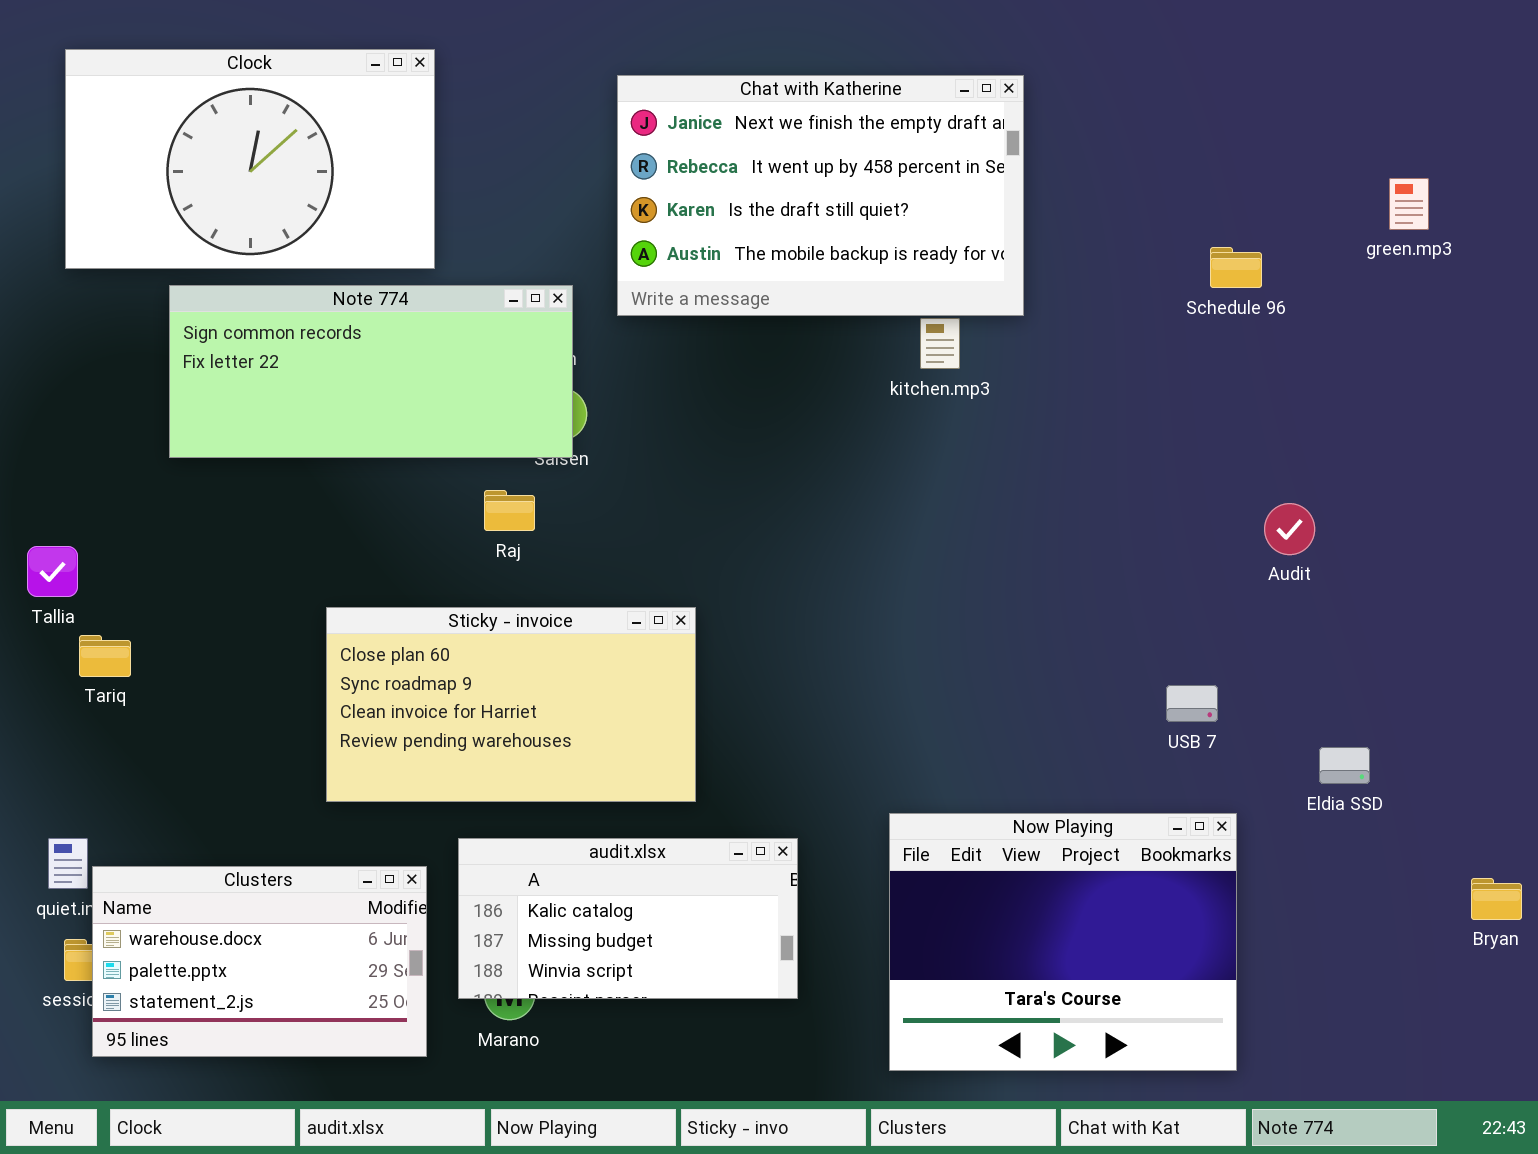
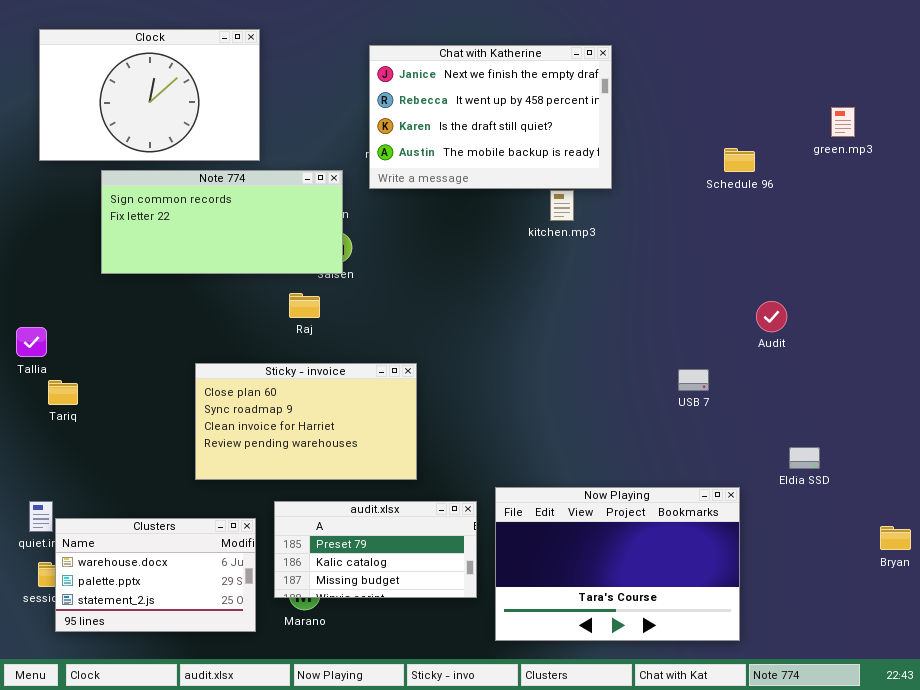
USB 7: [1166,685,1218,722] -> [678,369,709,391], moved
Now Playing: [889,813,1237,1071] -> [495,487,740,641], resized
audit.xlsx: [458,838,798,999] -> [274,501,477,598], scrolled up 1 row

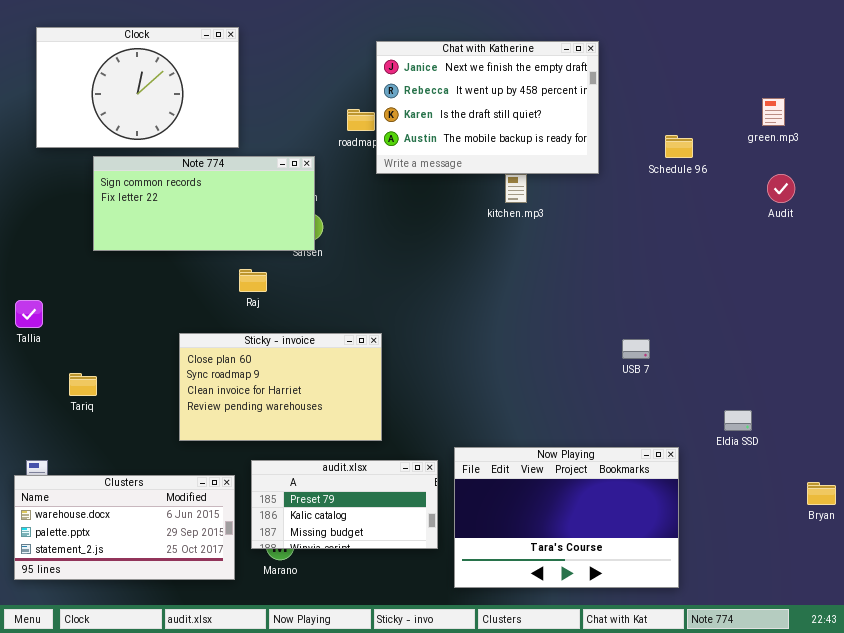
Chat with Katherine: [369,45,612,189] -> [376,41,599,174], moved
Raj: [289,293,320,318] -> [239,269,267,292], moved
Audit: [756,301,787,332] -> [767,174,795,203], moved
Tariq: [48,380,78,405] -> [69,373,97,396], moved
Clusters: [55,518,256,632] -> [14,475,235,580], resized

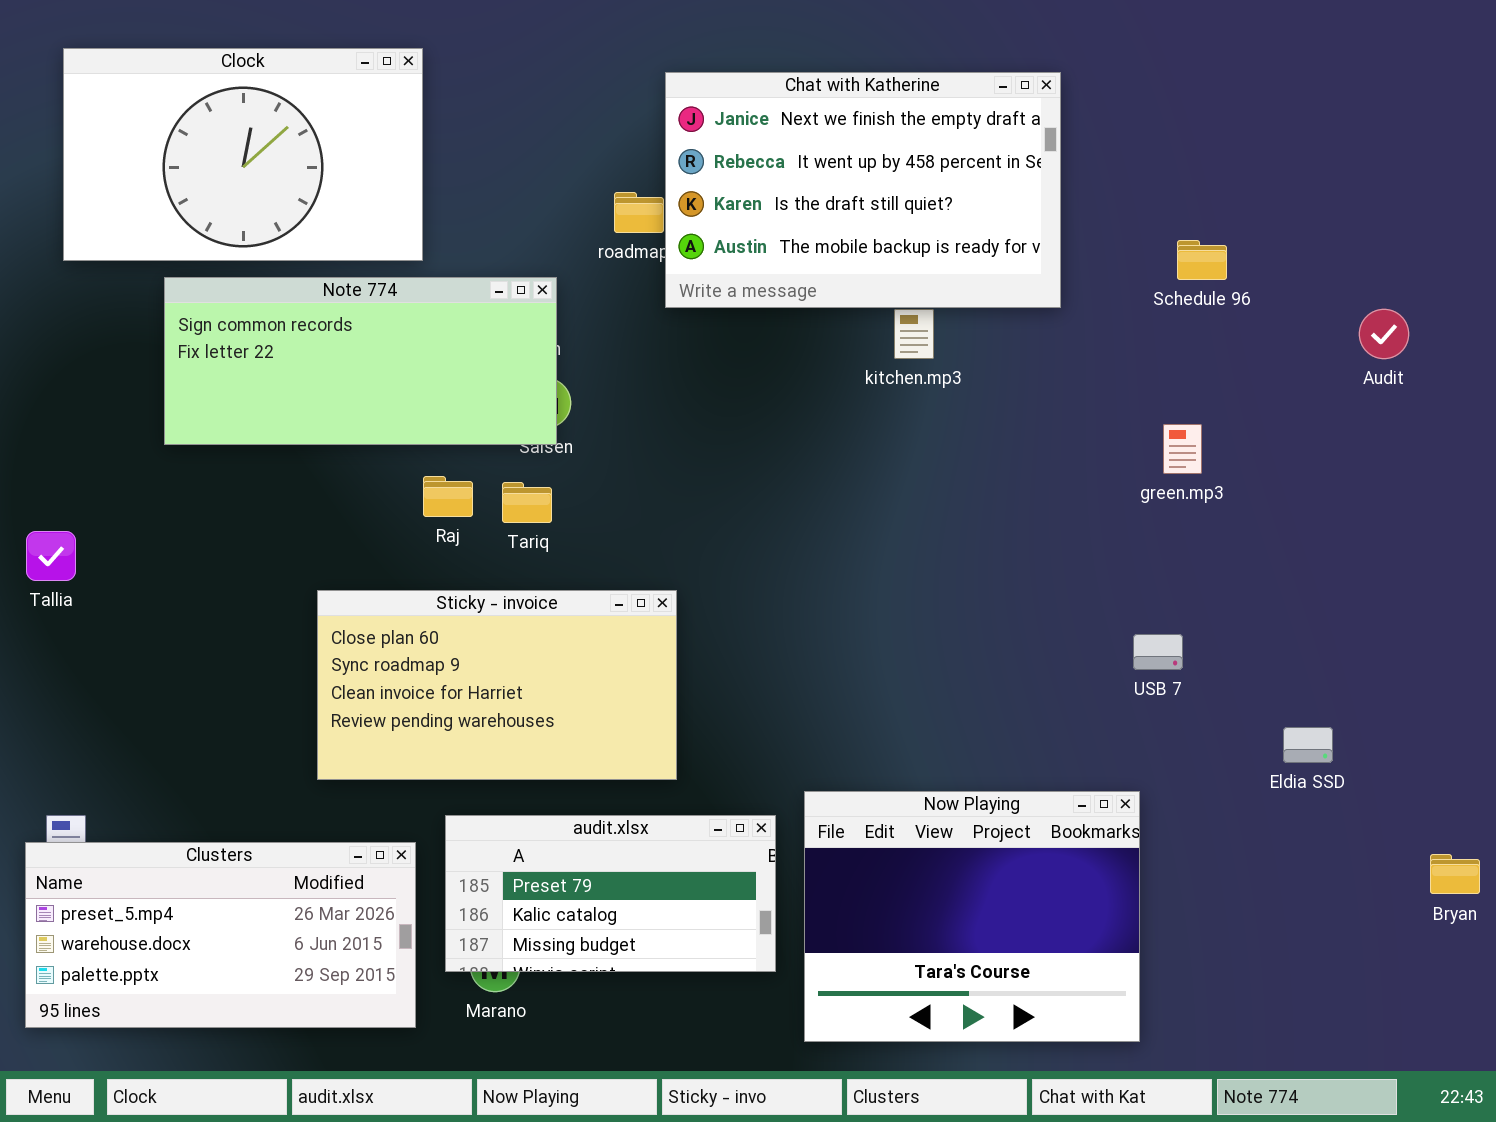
green.mp3: [762,98,785,126] -> [1163,424,1202,474], moved
USB 7: [622,339,650,359] -> [1133,634,1183,670], moved
Tariq: [69,373,97,396] -> [502,482,552,523], moved
Now Playing: [454,447,679,588] -> [804,791,1140,1042], resized
Clusters: [14,475,235,580] -> [25,842,416,1028], scrolled up 1 row

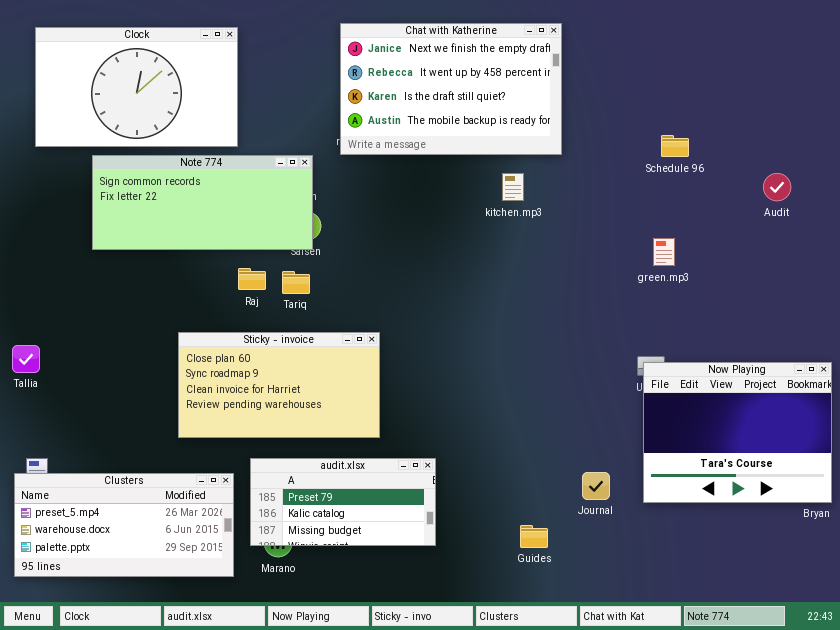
Chat with Katherine: [665,72,1061,308] -> [340,23,562,155], moved
Tallia: [26,531,76,581] -> [12,345,40,373], moved
Now Playing: [804,791,1140,1042] -> [643,362,832,503], moved

